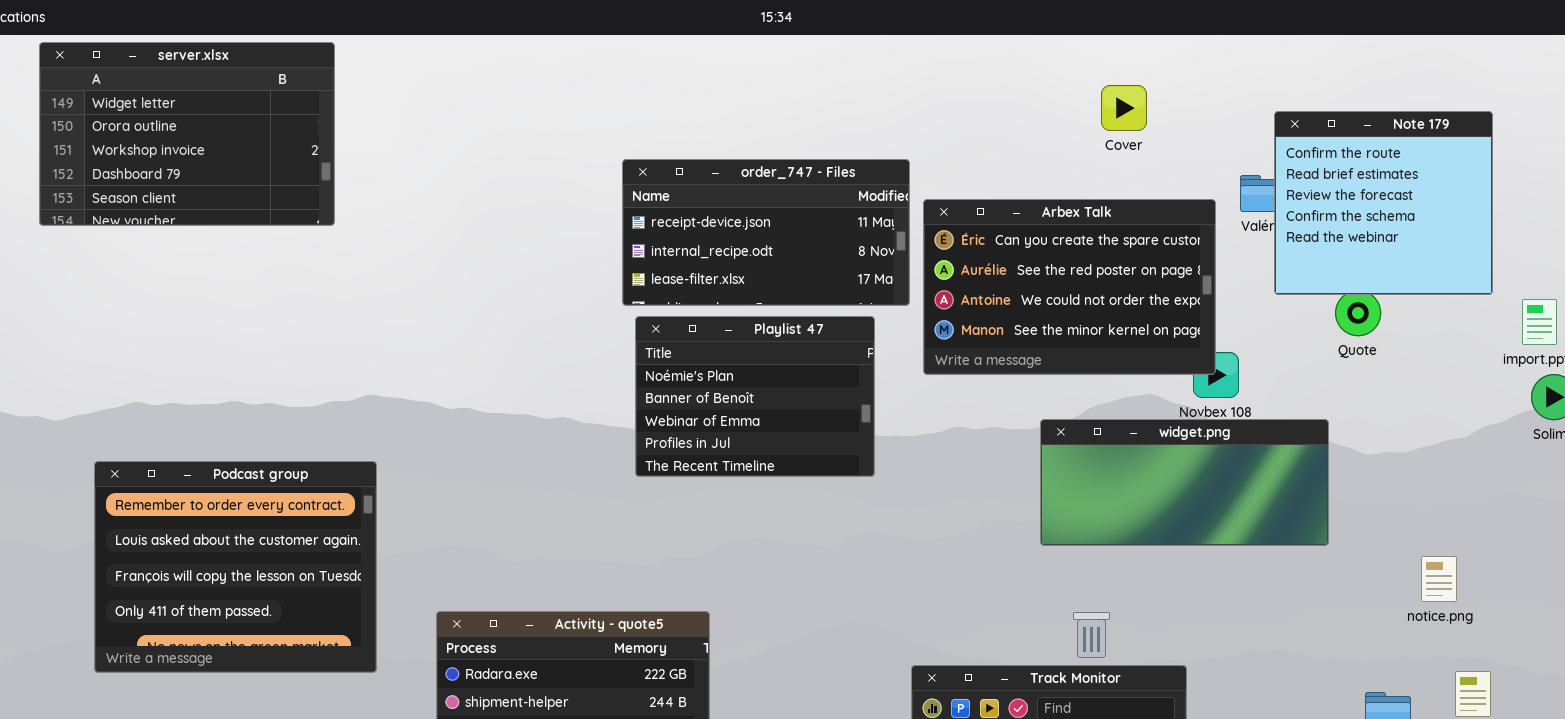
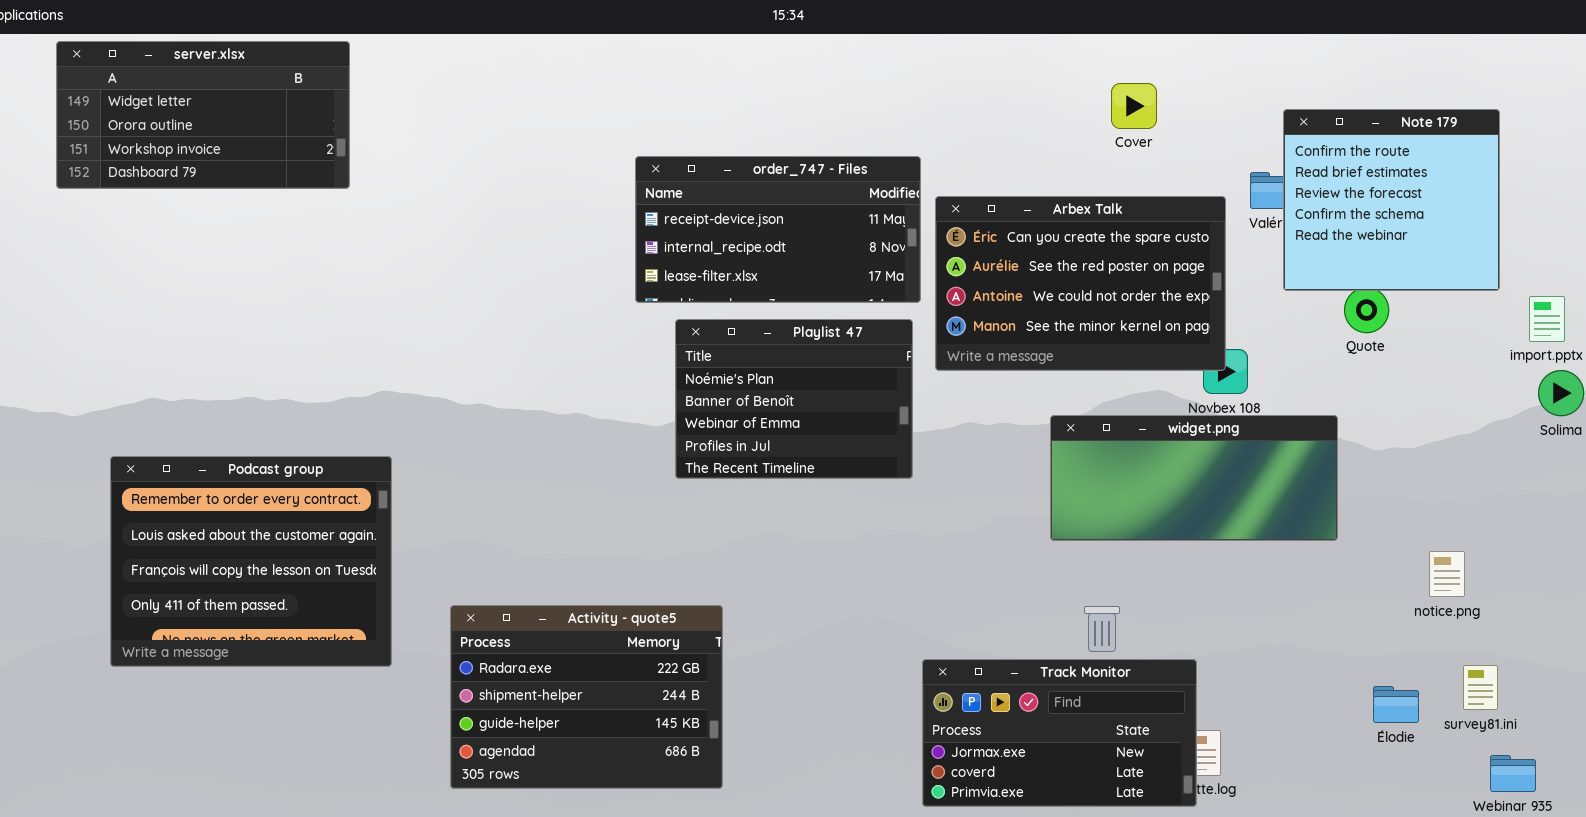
server.xlsx: [39,42,335,226] -> [56,41,350,189], resized
Playlist 47: [635,316,875,477] -> [675,319,913,479], moved

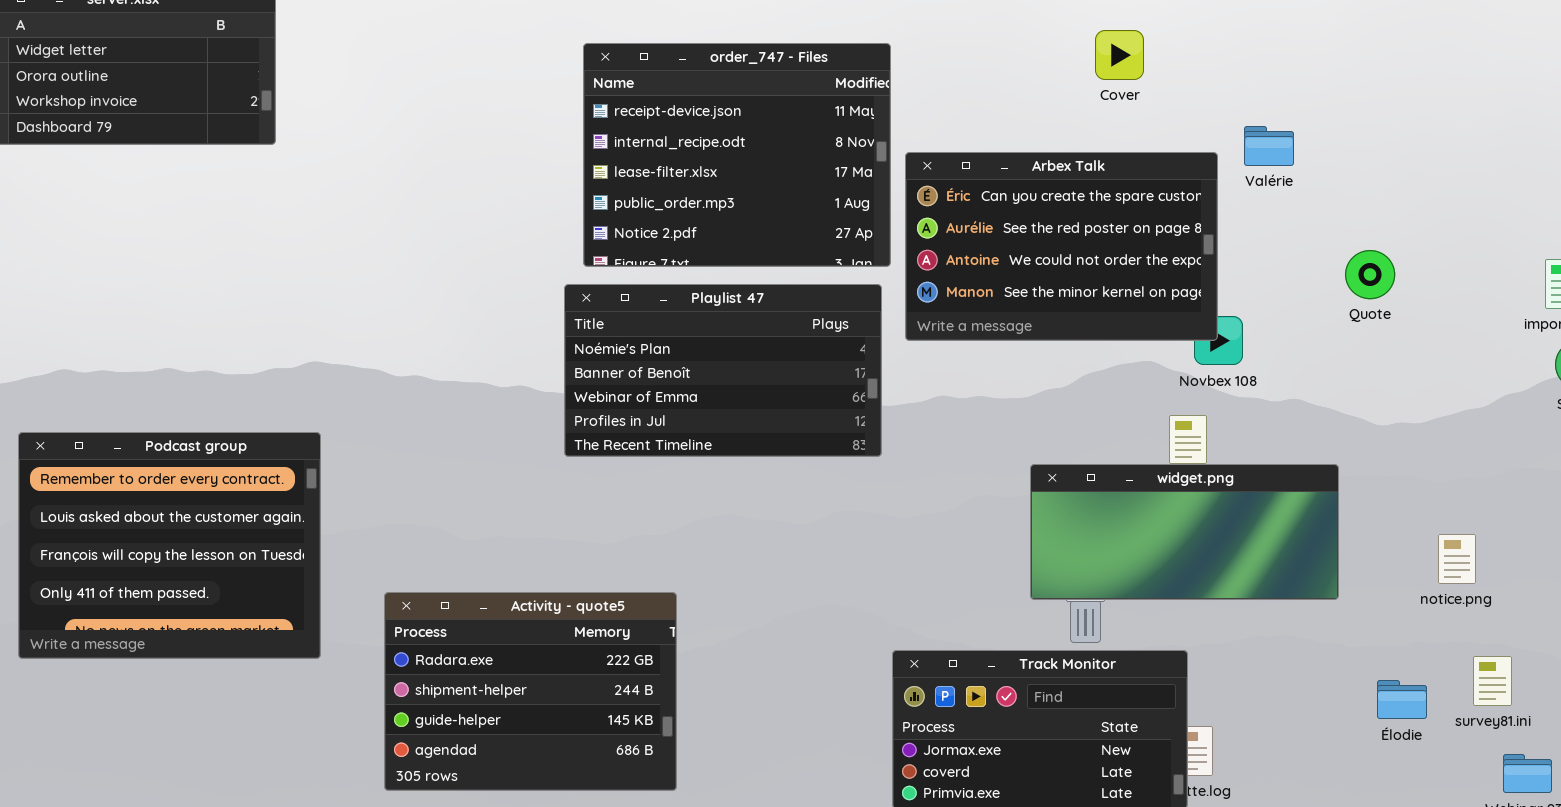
Note 179: [1283,109,1500,291] -> none, closed
order_747 - Files: [635,156,921,303] -> [583,43,891,267], resized
Playlist 47: [675,319,913,479] -> [564,284,882,457], resized
widget.png: [1050,415,1338,541] -> [1030,464,1339,600], moved

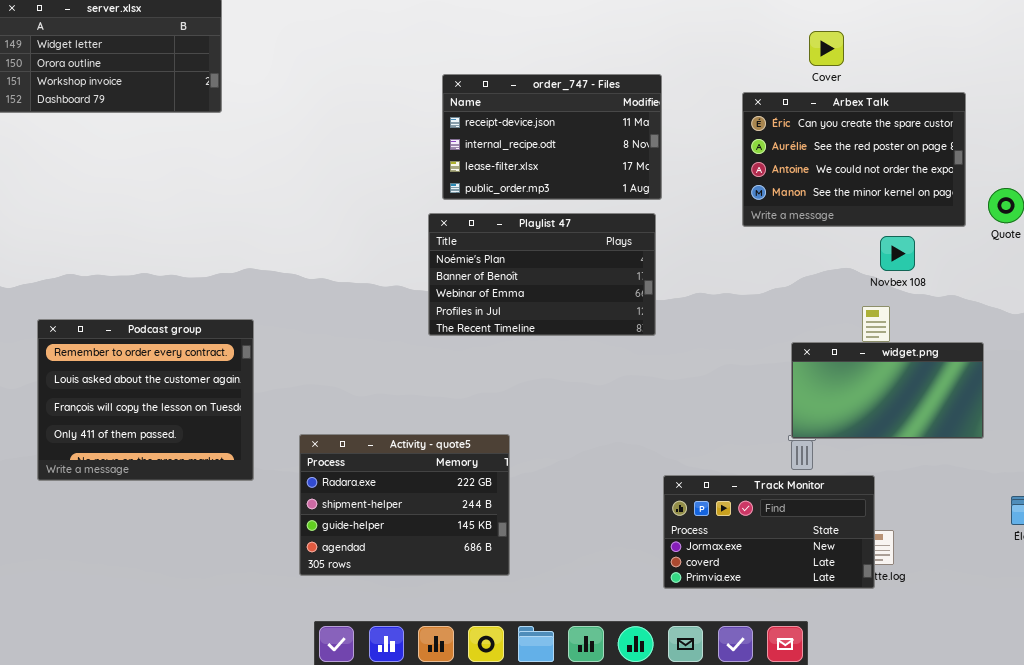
order_747 - Files: [583,43,891,267] -> [442,74,662,200], resized
Arbex Talk: [905,152,1218,341] -> [742,92,966,227], moved
widget.png: [1030,464,1339,600] -> [791,342,984,439], resized

